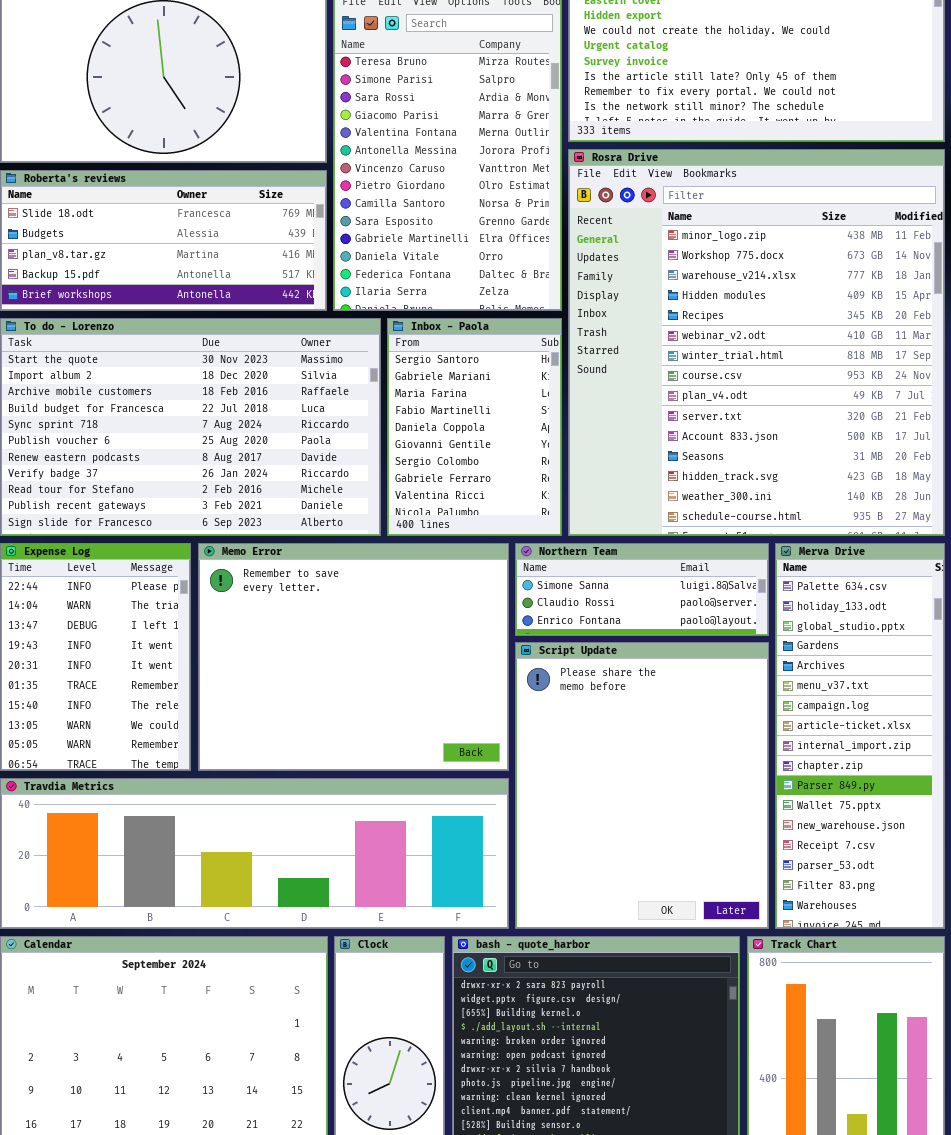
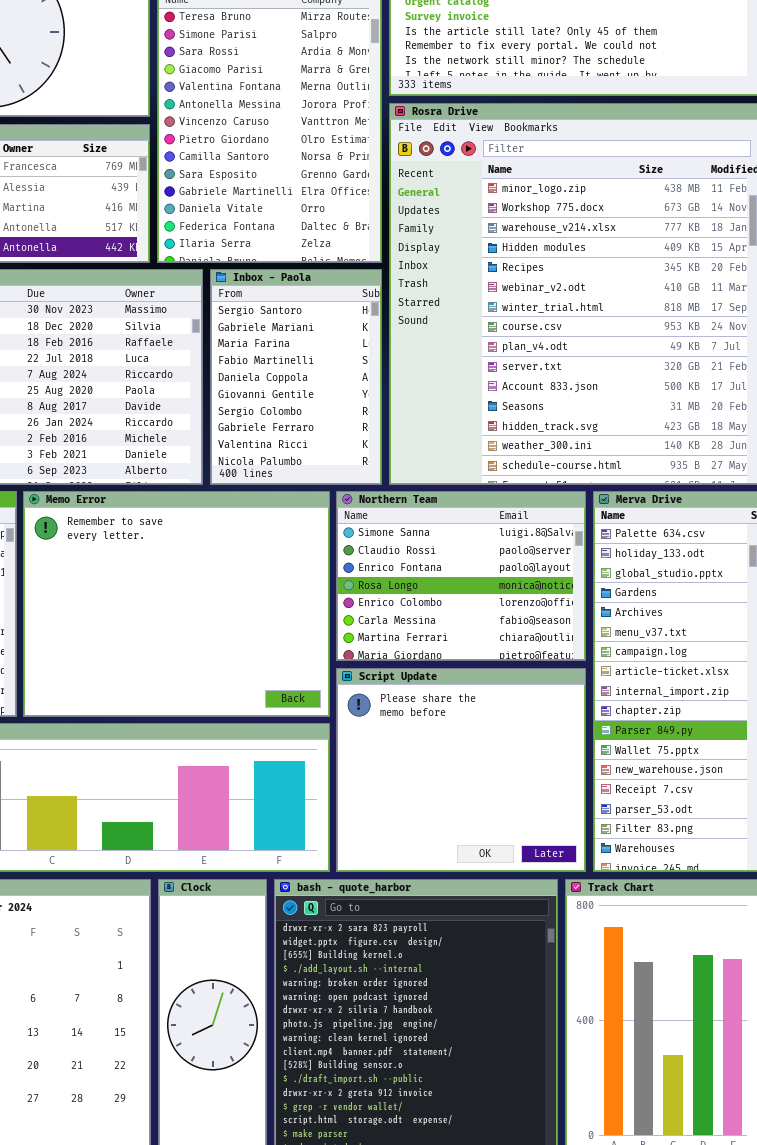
Northern Team: [515,543,769,636] -> [336,491,586,661], resized
Script Update: [515,642,769,929] -> [336,668,586,872], resized

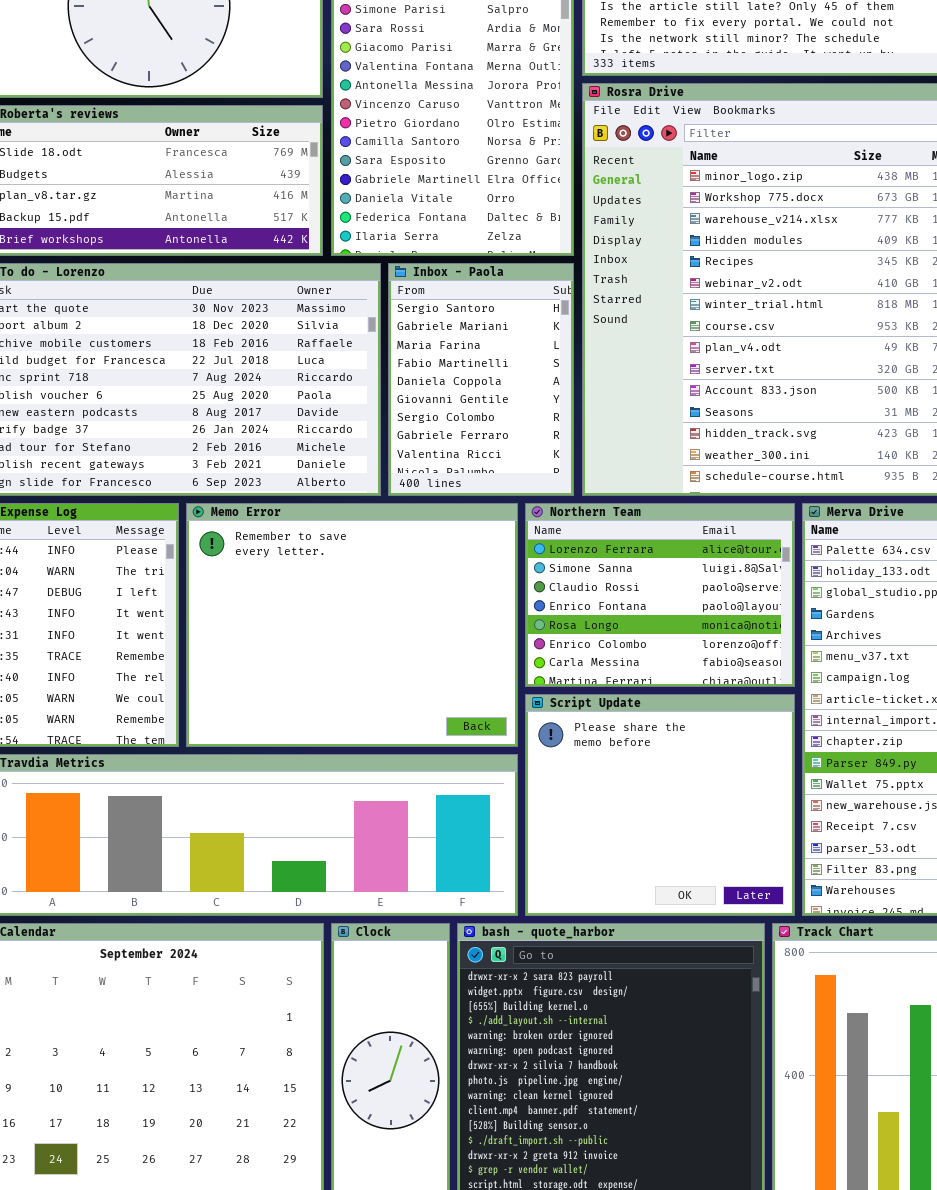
Northern Team: [336,491,586,661] -> [525,503,795,687], scrolled up 1 row

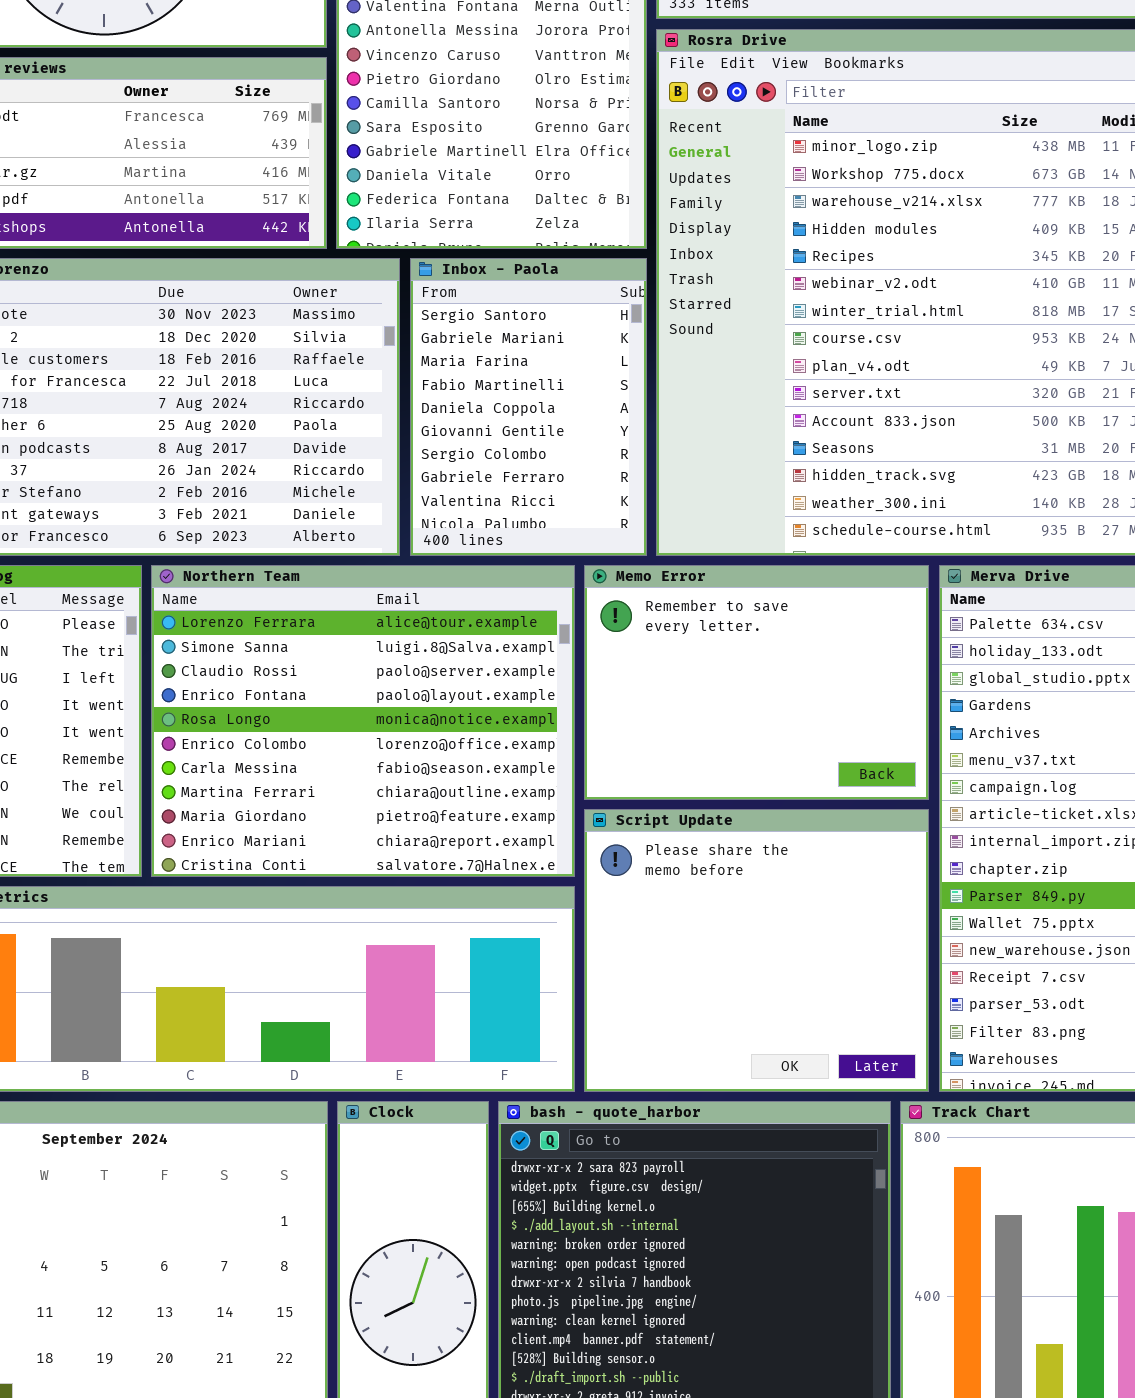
Memo Error: [186,503,518,747] -> [584,565,929,800], moved, resized
Northern Team: [525,503,795,687] -> [151,565,575,877], moved, resized

